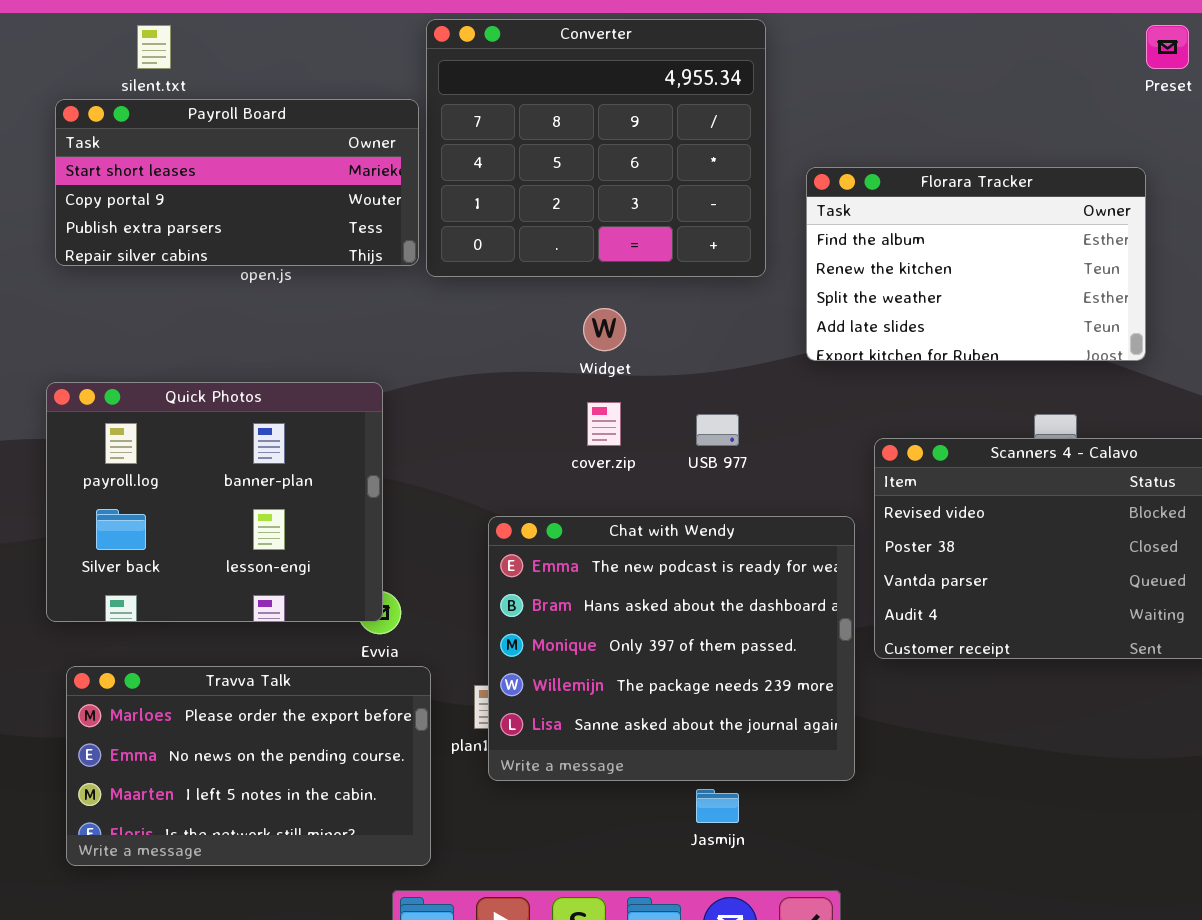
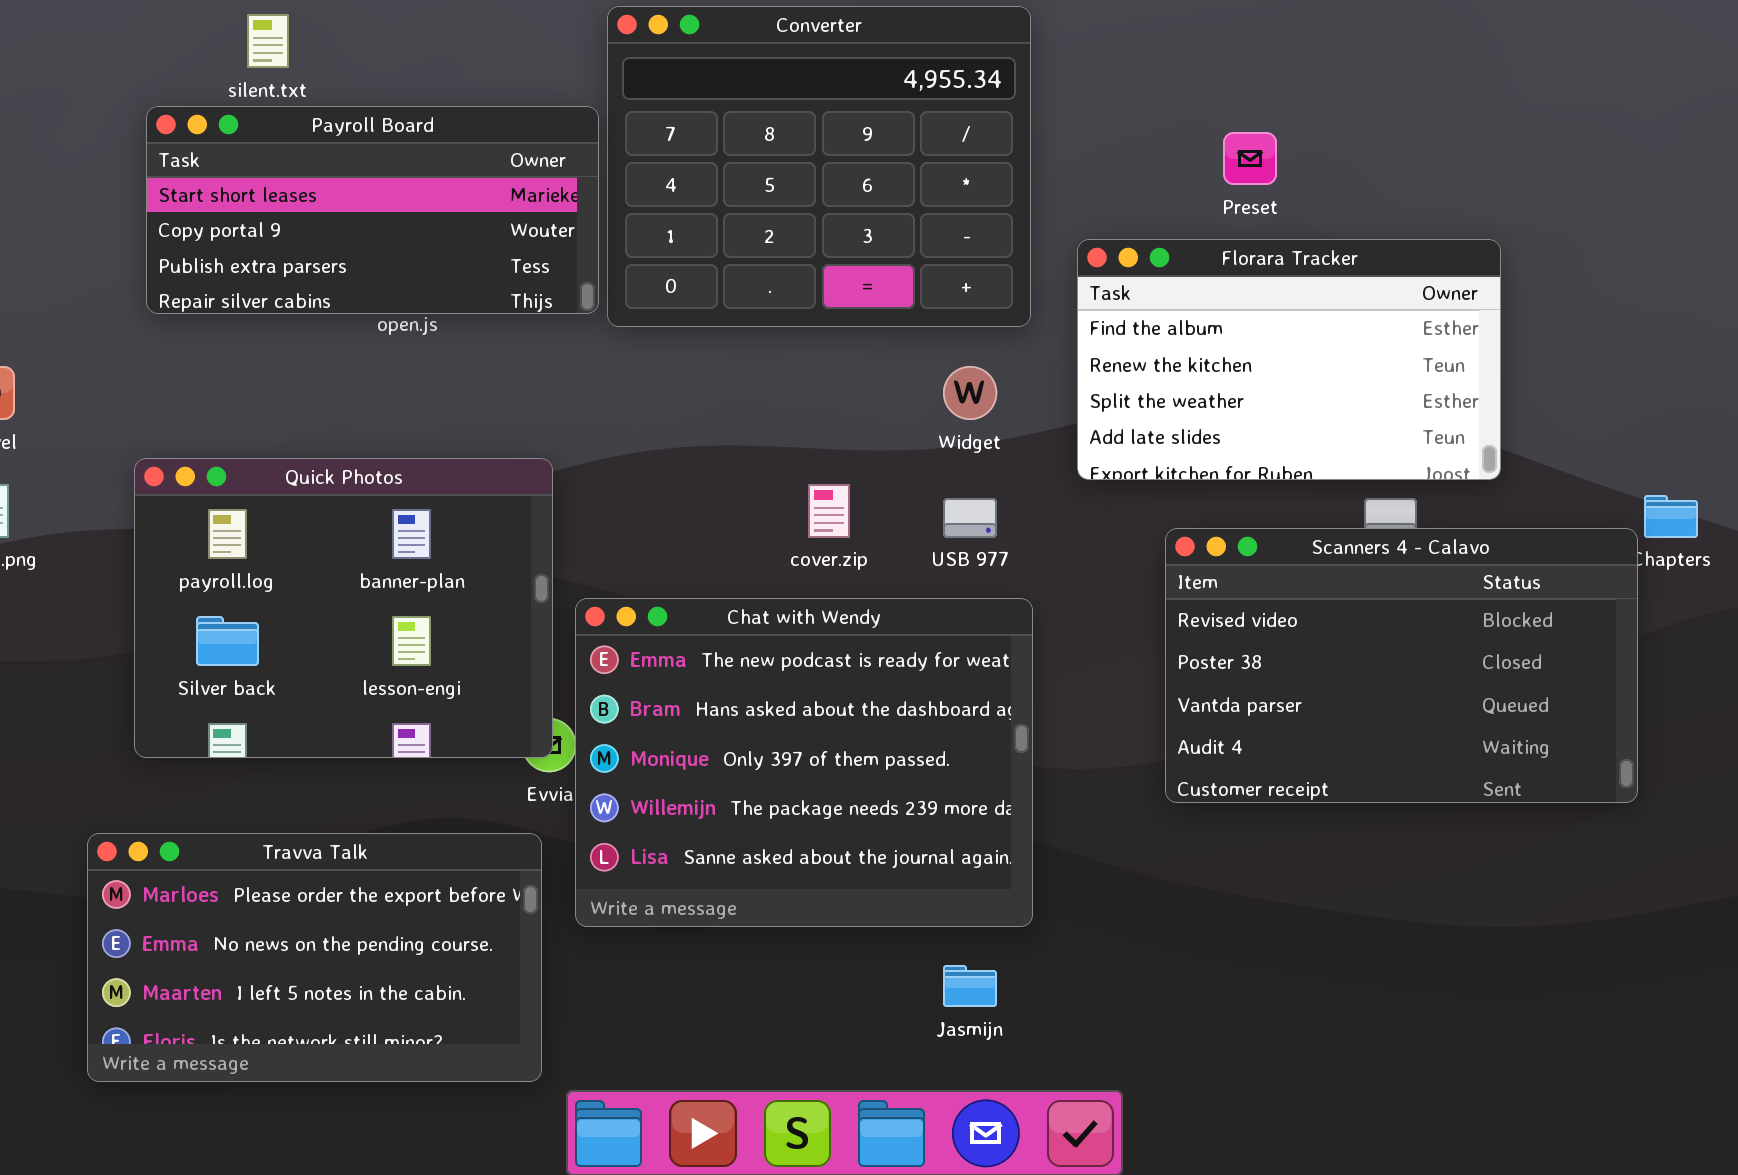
Preset: [1146,25,1189,69] -> [1223,132,1277,185], moved
Florara Tracker: [806,167,1146,361] -> [1077,239,1501,480], moved
Widget: [583,308,626,351] -> [943,366,997,420], moved
Chat with Wendy: [488,516,855,781] -> [575,598,1033,927], moved
Travva Talk: [66,666,431,866] -> [87,833,542,1082], moved

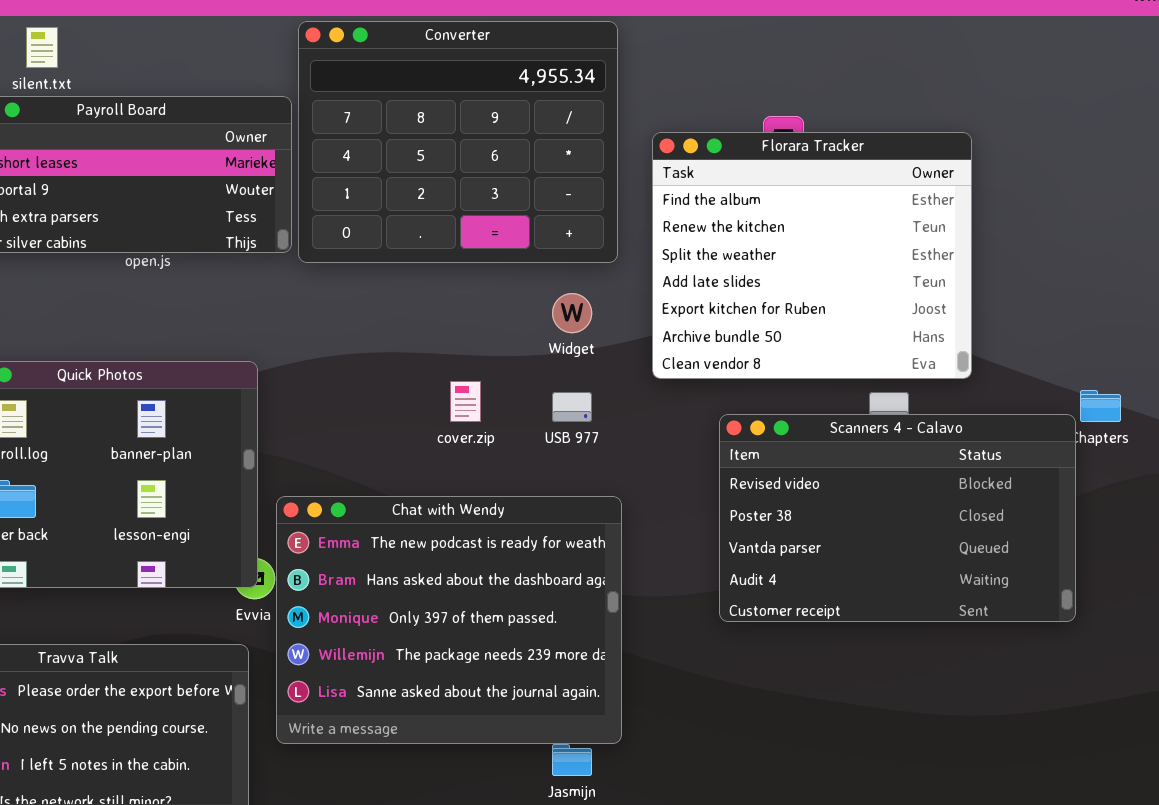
Florara Tracker: [1077,239,1501,480] -> [652,132,972,379], resized
Chat with Wendy: [575,598,1033,927] -> [276,496,622,744], moved

